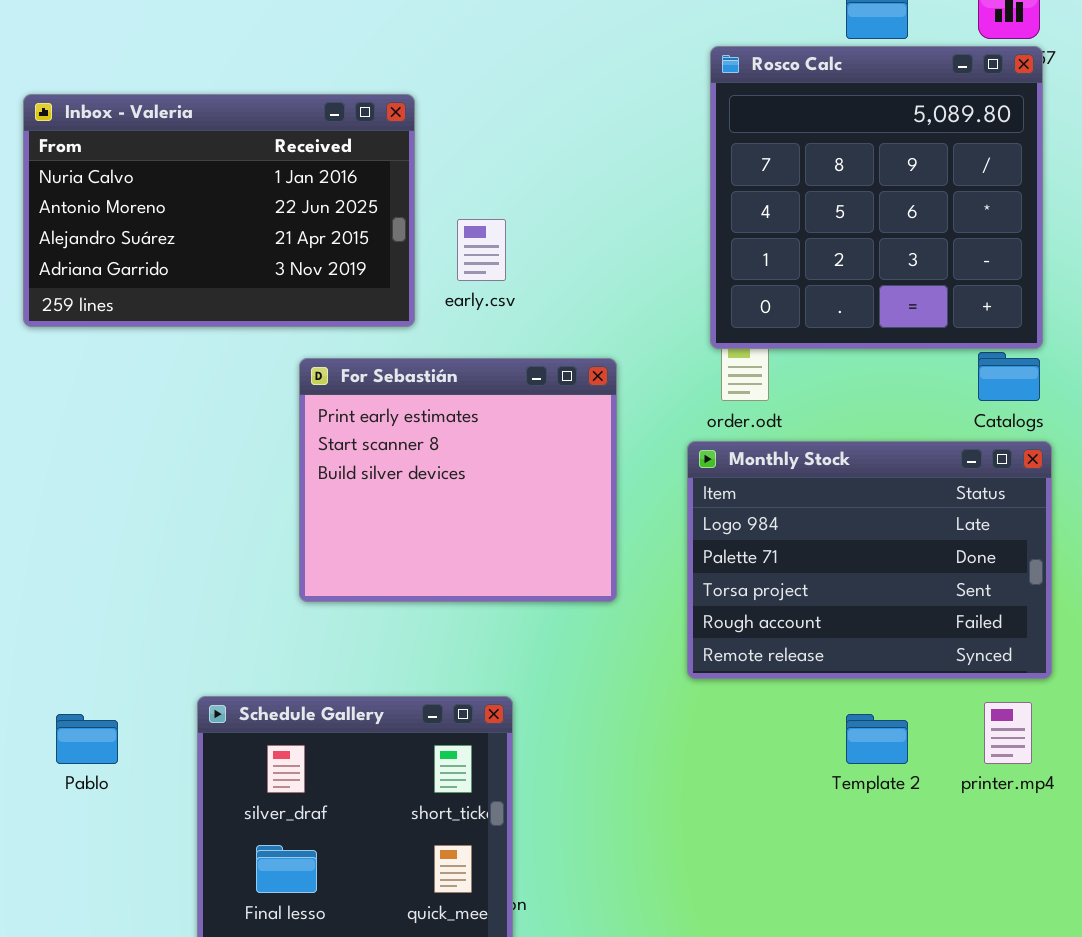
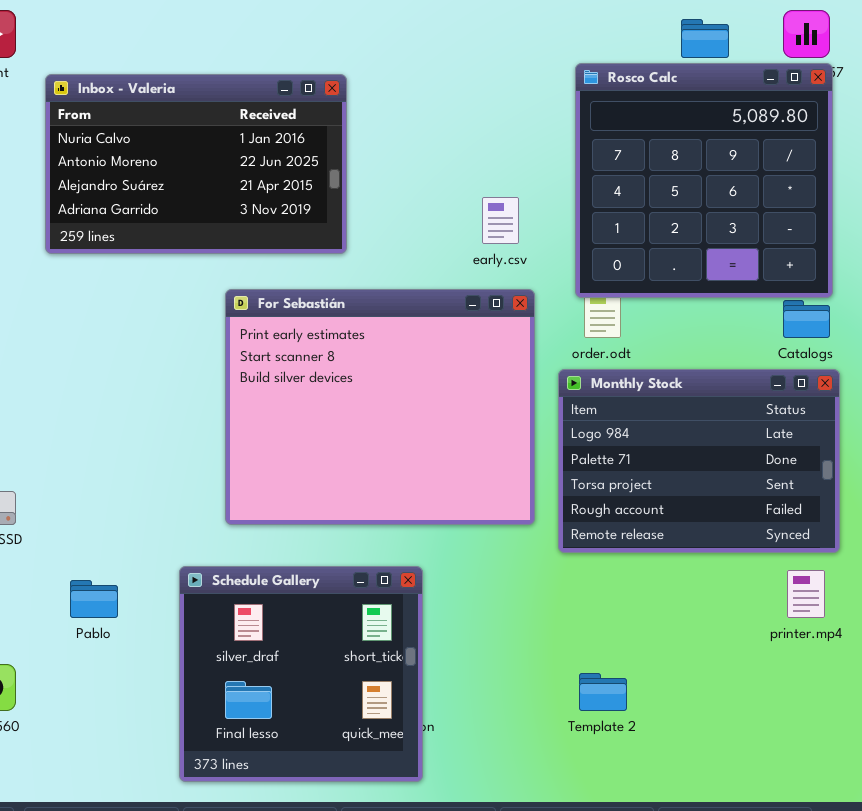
Inbox - Valeria: [23,94,415,327] -> [45,74,347,254], moved
early.csv: [457,219,506,281] -> [482,197,519,244], moved
For Sebastián: [299,358,617,602] -> [225,289,535,525], moved, resized
Template 2: [846,714,908,764] -> [579,673,627,711], moved

